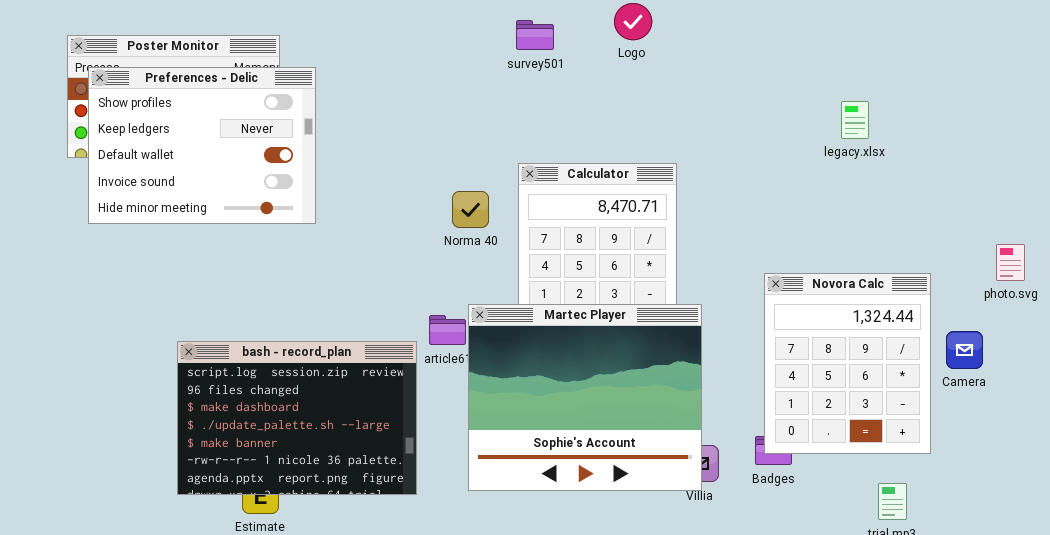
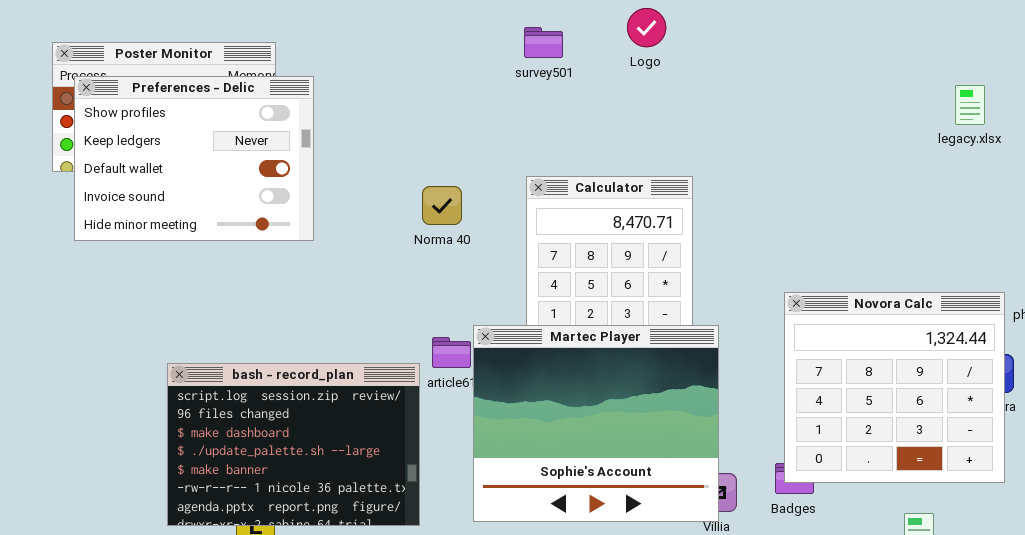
legacy.xlsx: [841,101,869,139] -> [955,85,985,125], moved
Norma 40: [452,191,489,228] -> [422,186,462,225], moved
Novora Calc: [764,273,931,454] -> [784,292,1005,483], resized

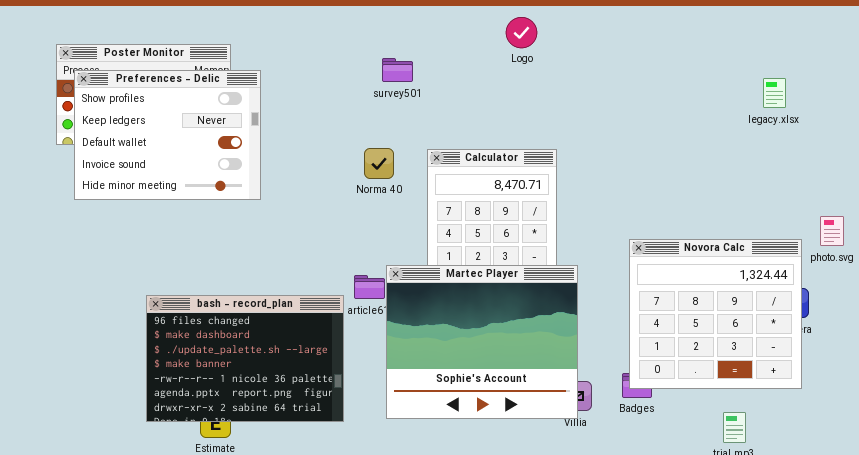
survey501: [524,27,563,58] -> [382,58,413,82], moved
Norma 40: [422,186,462,225] -> [364,148,394,179], moved
bash - record_plan: [167,363,420,526] -> [146,295,344,422], scrolled down 1 row

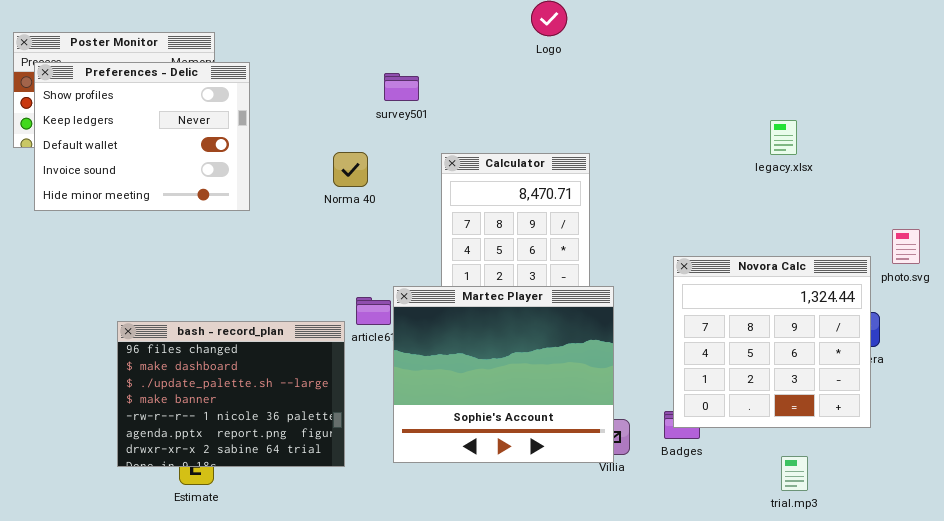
survey501: [382,58,413,82] -> [384,73,419,101], moved
legacy.xlsx: [763,78,786,108] -> [770,120,797,155], moved
Norma 40: [364,148,394,179] -> [333,152,368,187], moved

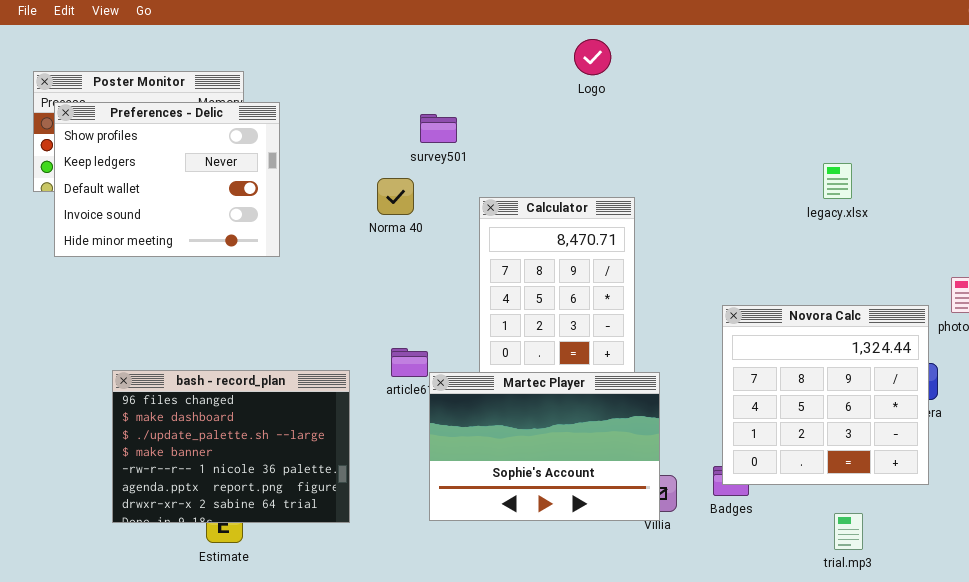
Norma 40: [333,152,368,187] -> [377,178,414,215], moved
Martec Player: [393,286,614,463] -> [429,372,660,521], resized
bash - record_plan: [117,321,345,467] -> [112,370,350,523], moved

